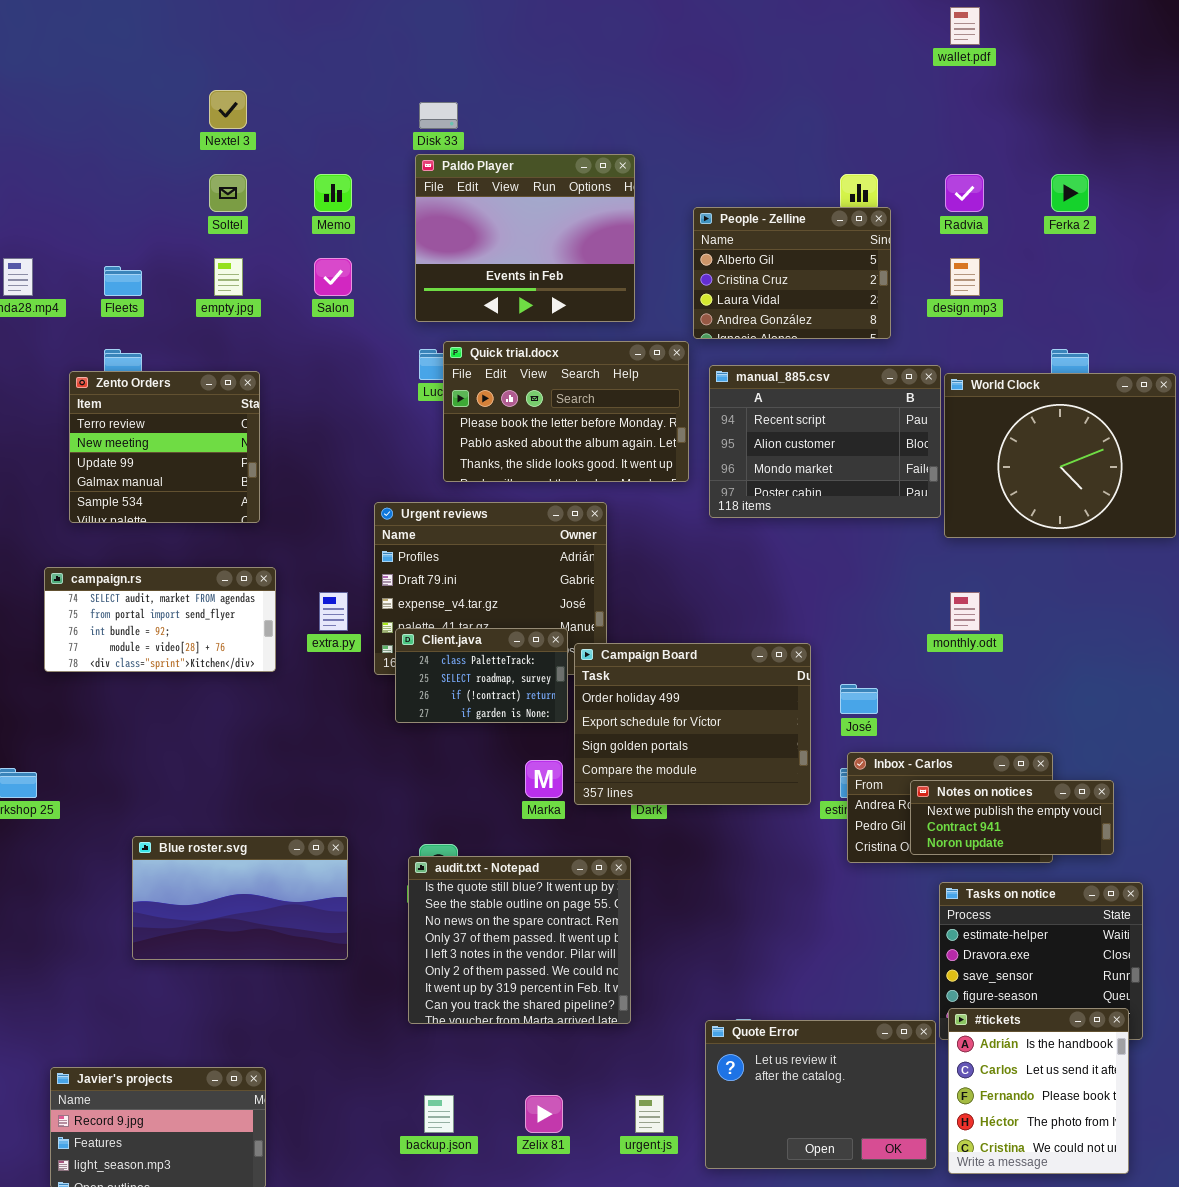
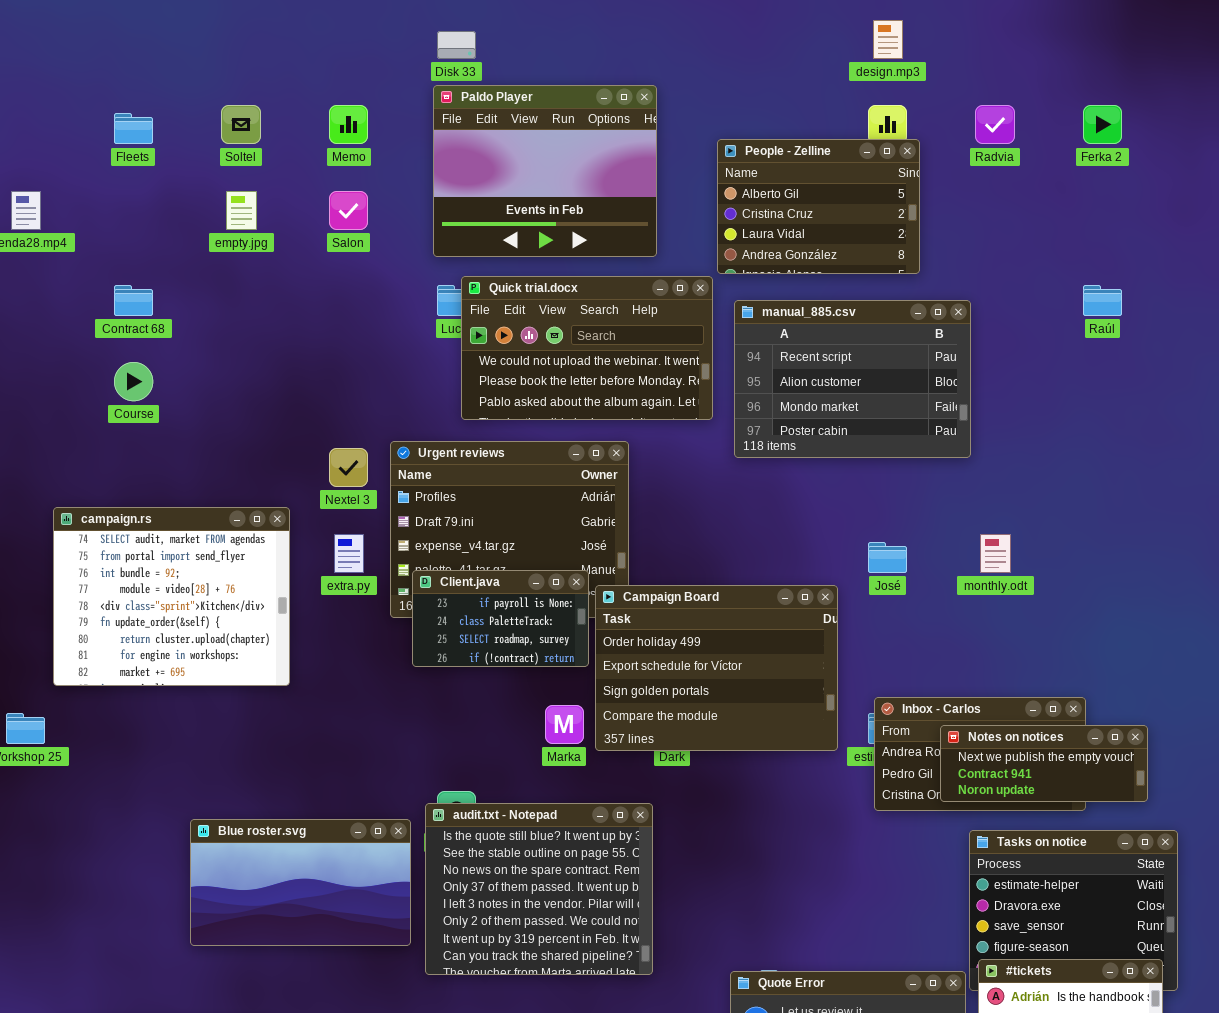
Nextel 3: [209,90,247,129] -> [329,448,368,487], moved
design.mp3: [950,258,980,296] -> [873,20,903,59], moved
Fleets: [104,266,142,296] -> [114,113,153,144], moved
Quick trial.docx: [443,341,689,482] -> [461,276,713,420], scrolled up 1 row
Zento Orders: [69,371,260,523] -> none, closed
World Clock: [944,373,1176,538] -> none, closed
campaign.rs: [44,567,276,672] -> [53,507,290,686], resized
Client.java: [395,628,568,723] -> [412,570,589,667], scrolled up 1 row
José: [840,684,878,714] -> [868,542,907,573], moved
Blue roster.svg: [132,836,348,960] -> [190,819,411,946], moved

